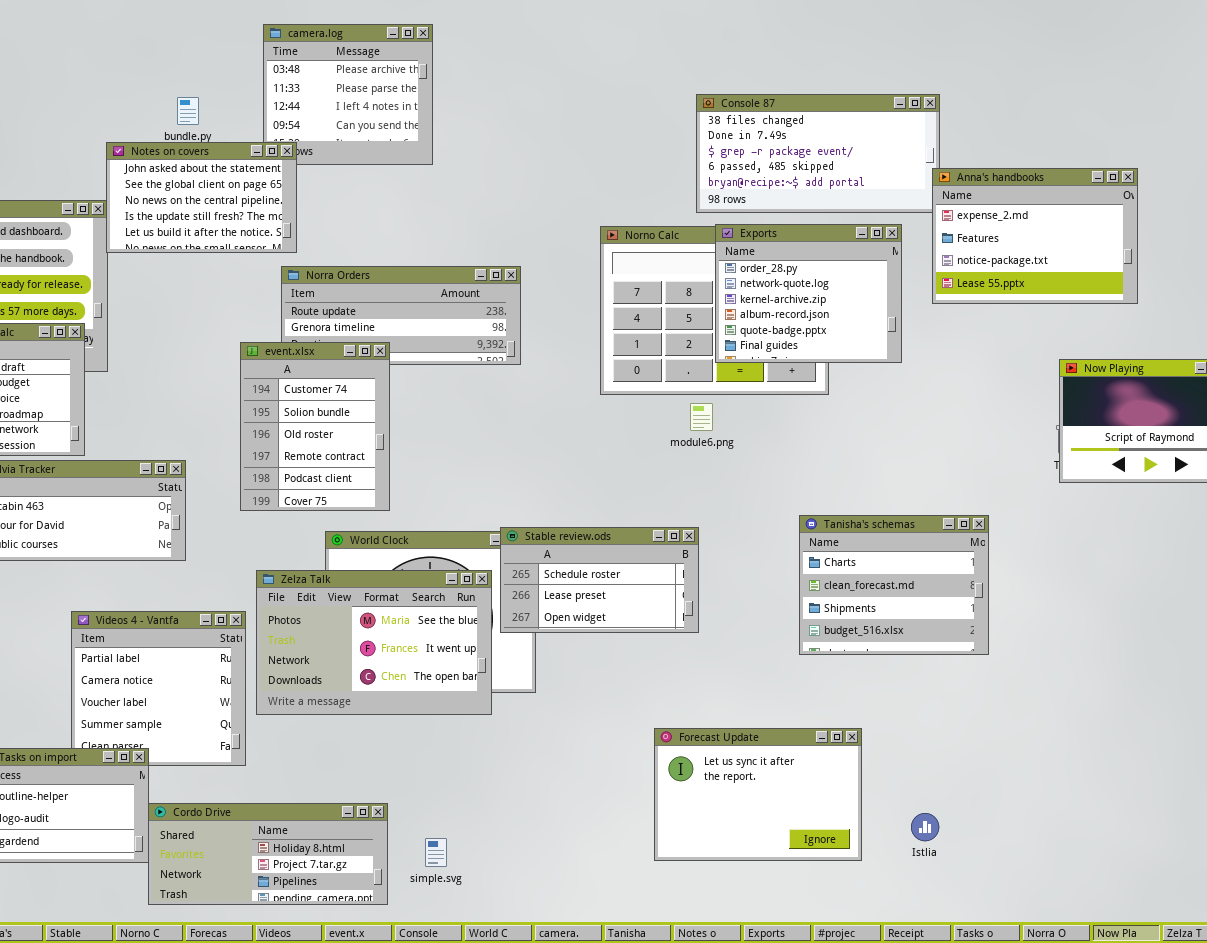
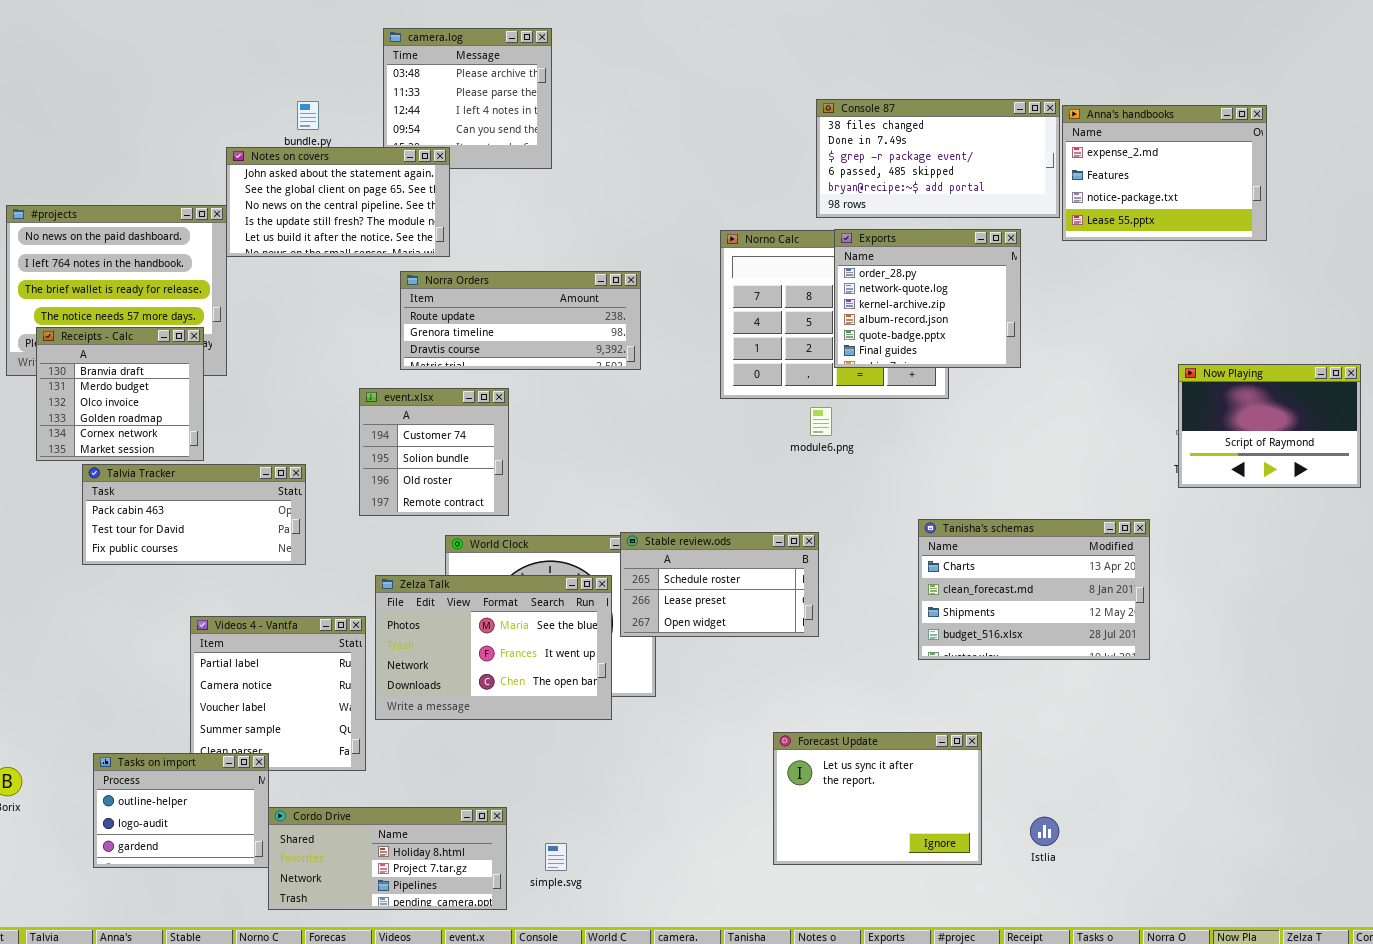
Notes on covers: [106,142,297,253] -> [226,147,450,257], resized
Anna's handbooks: [932,168,1138,304] -> [1062,105,1267,241], moved
event.xlsx: [240,342,390,511] -> [359,388,509,516], resized
Tanisha's schemas: [799,515,989,655] -> [918,519,1150,660], resized

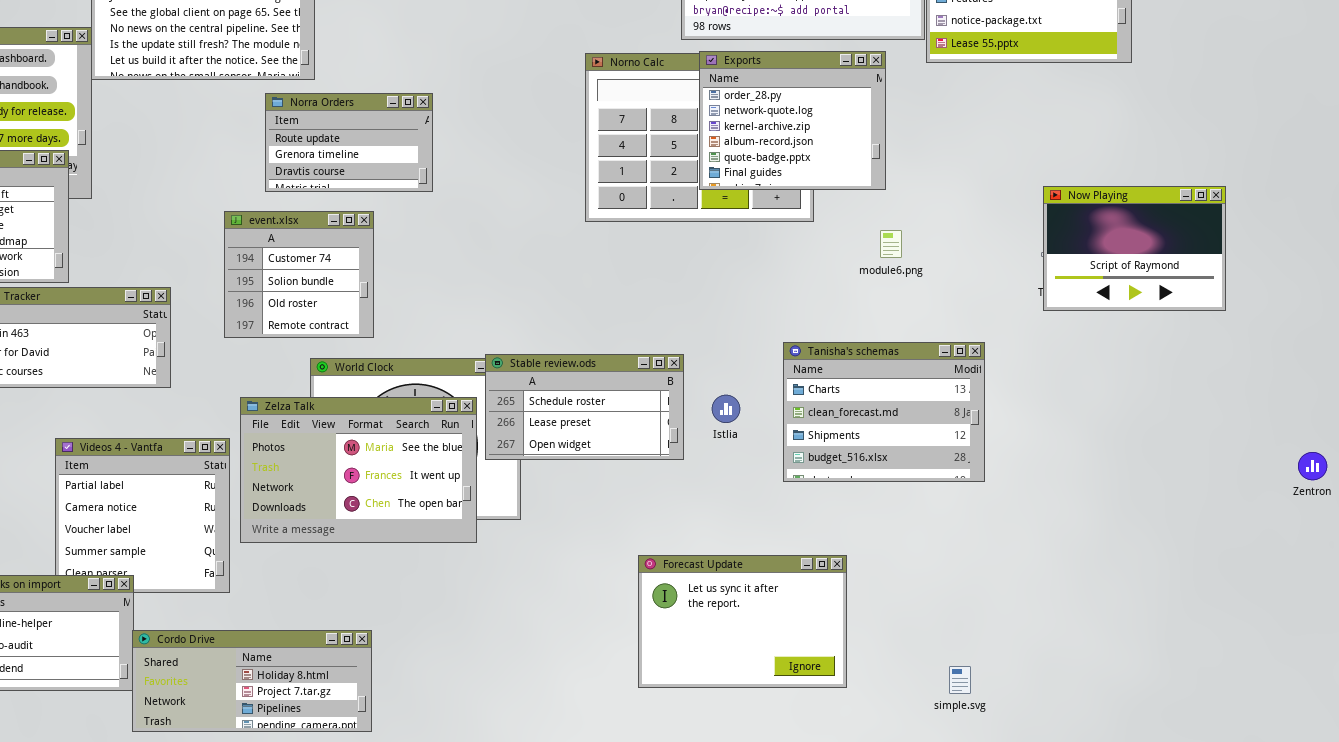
Norra Orders: [400,271,641,370] -> [265,93,433,192], resized
module6.png: [810,407,832,436] -> [880,230,902,258], moved
Tanisha's schemas: [918,519,1150,660] -> [783,342,985,482], resized
Istlia: [1030,817,1059,846] -> [712,395,740,423], moved
simple.svg: [545,843,567,871] -> [949,666,971,694], moved

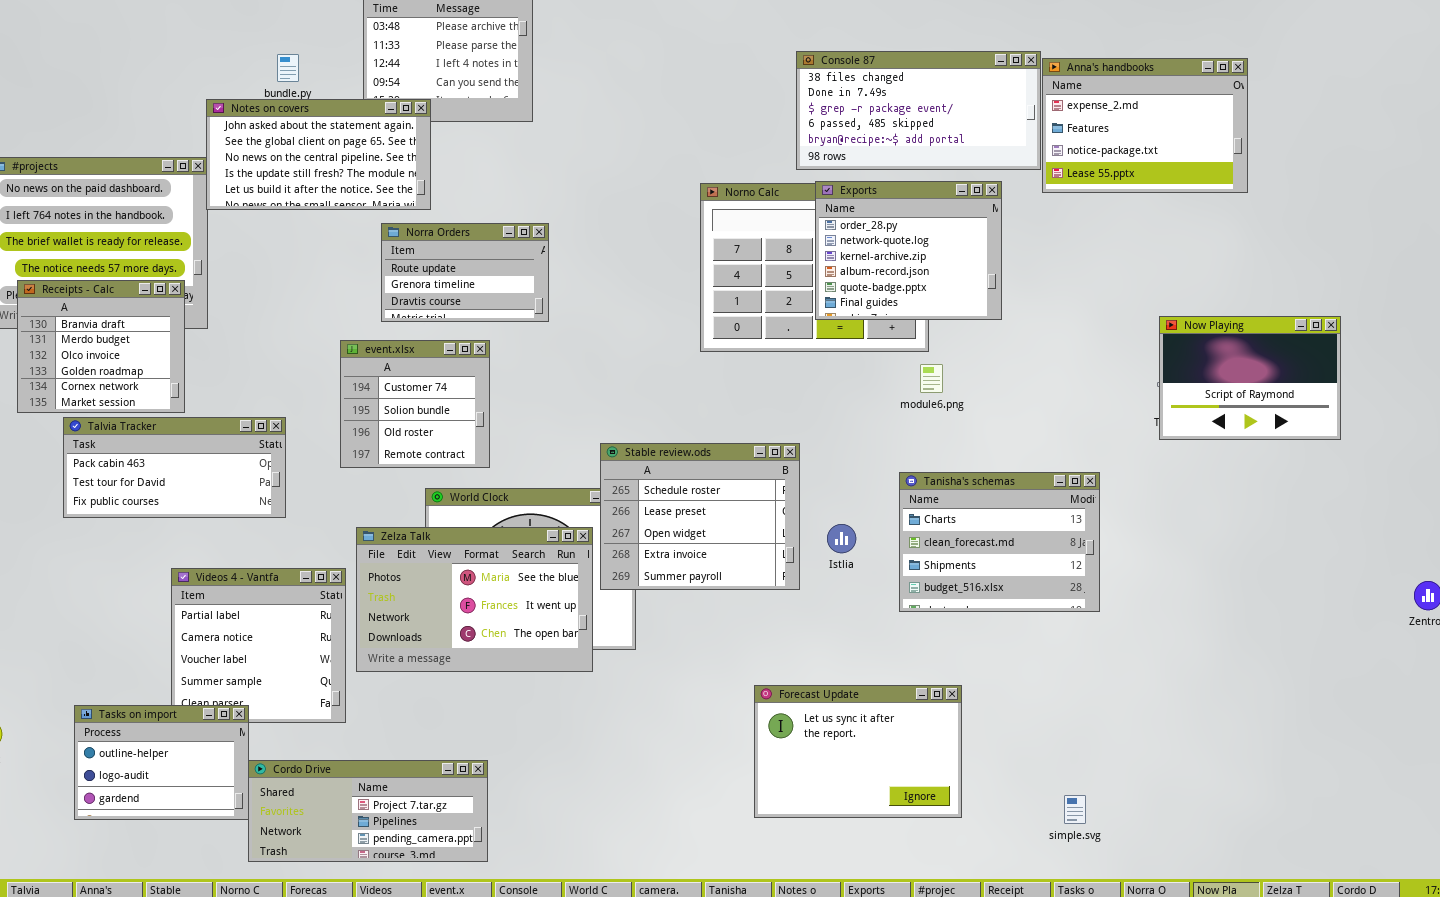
module6.png: [880,230,902,258] -> [920,364,943,393], moved
Stable review.ods: [485,354,684,460] -> [600,443,800,590], resized
Cordo Drive: [132,630,372,732] -> [248,760,488,862], scrolled down 1 row

